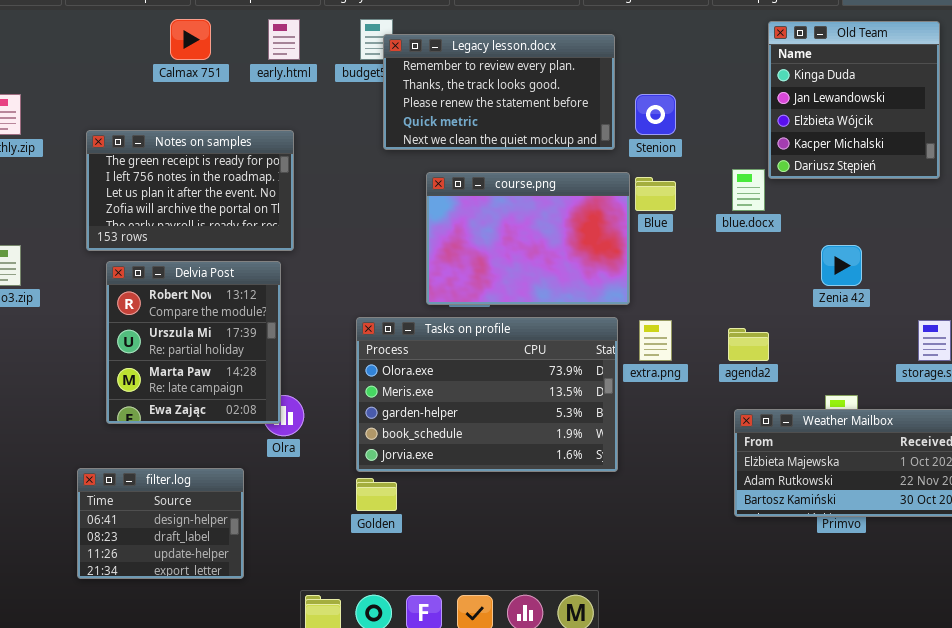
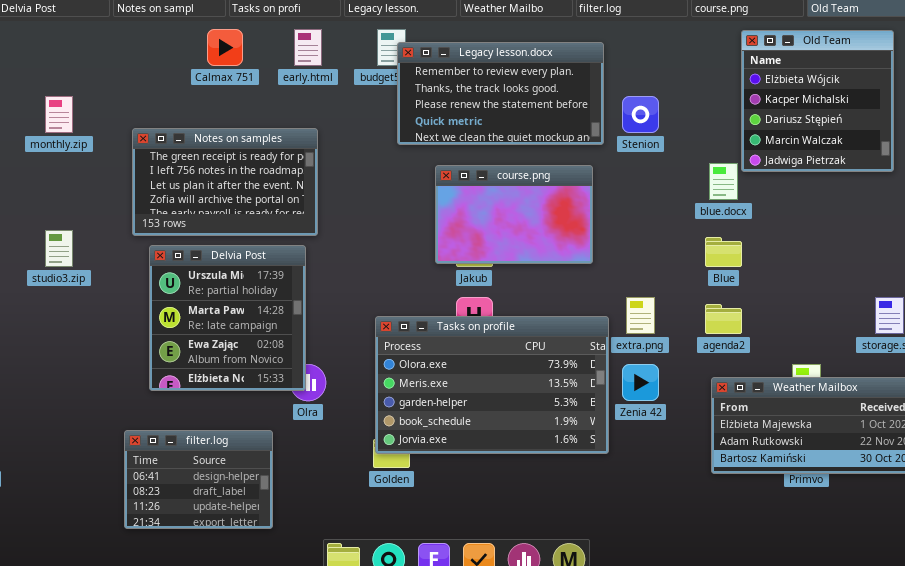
Old Team: [768,21,940,179] -> [741,30,894,172], scrolled down 2 rows
course.png: [426,172,630,305] -> [435,165,593,264], resized
Blue: [635,177,676,211] -> [705,237,742,267], moved
Zenia 42: [821,245,862,286] -> [622,364,659,401], moved
Delvia Post: [106,261,281,424] -> [149,245,306,391], scrolled down 1 row
Tasks on profile: [356,317,618,472] -> [375,316,609,454], moved

